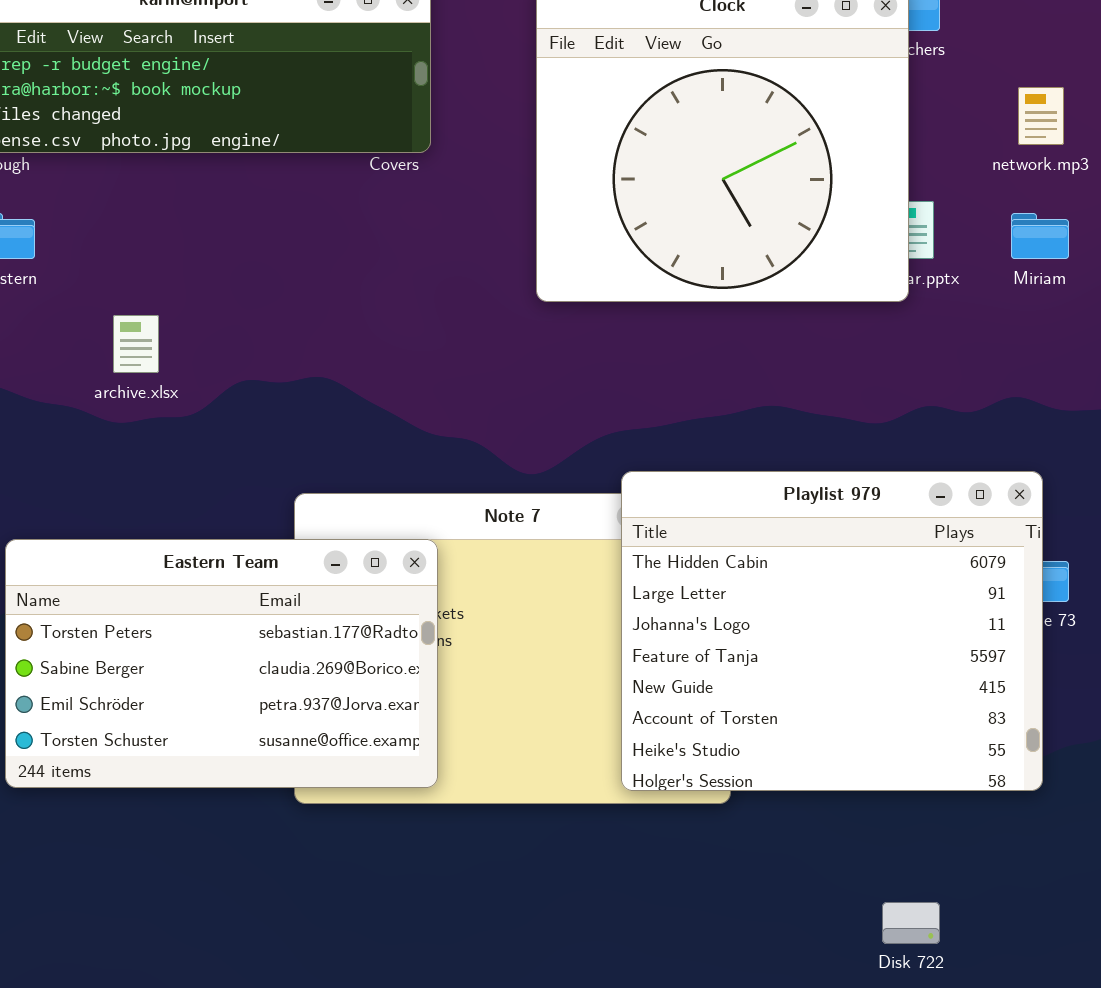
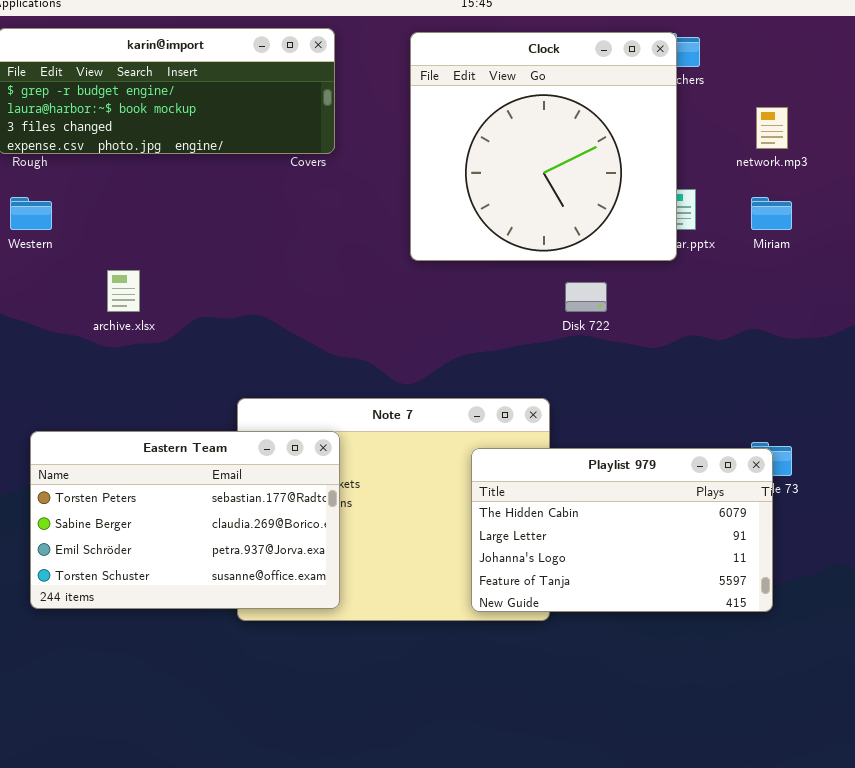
Playlist 979: [621,471,1043,791] -> [471,448,773,612], resized
Disk 722: [882,902,940,944] -> [565,282,607,312], moved

